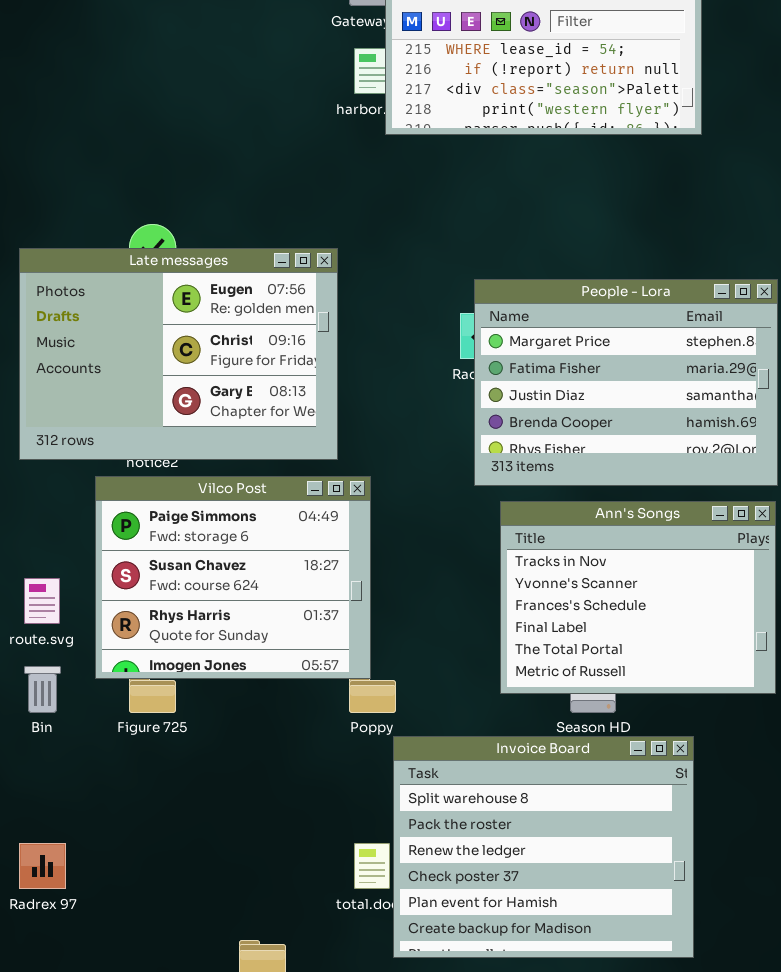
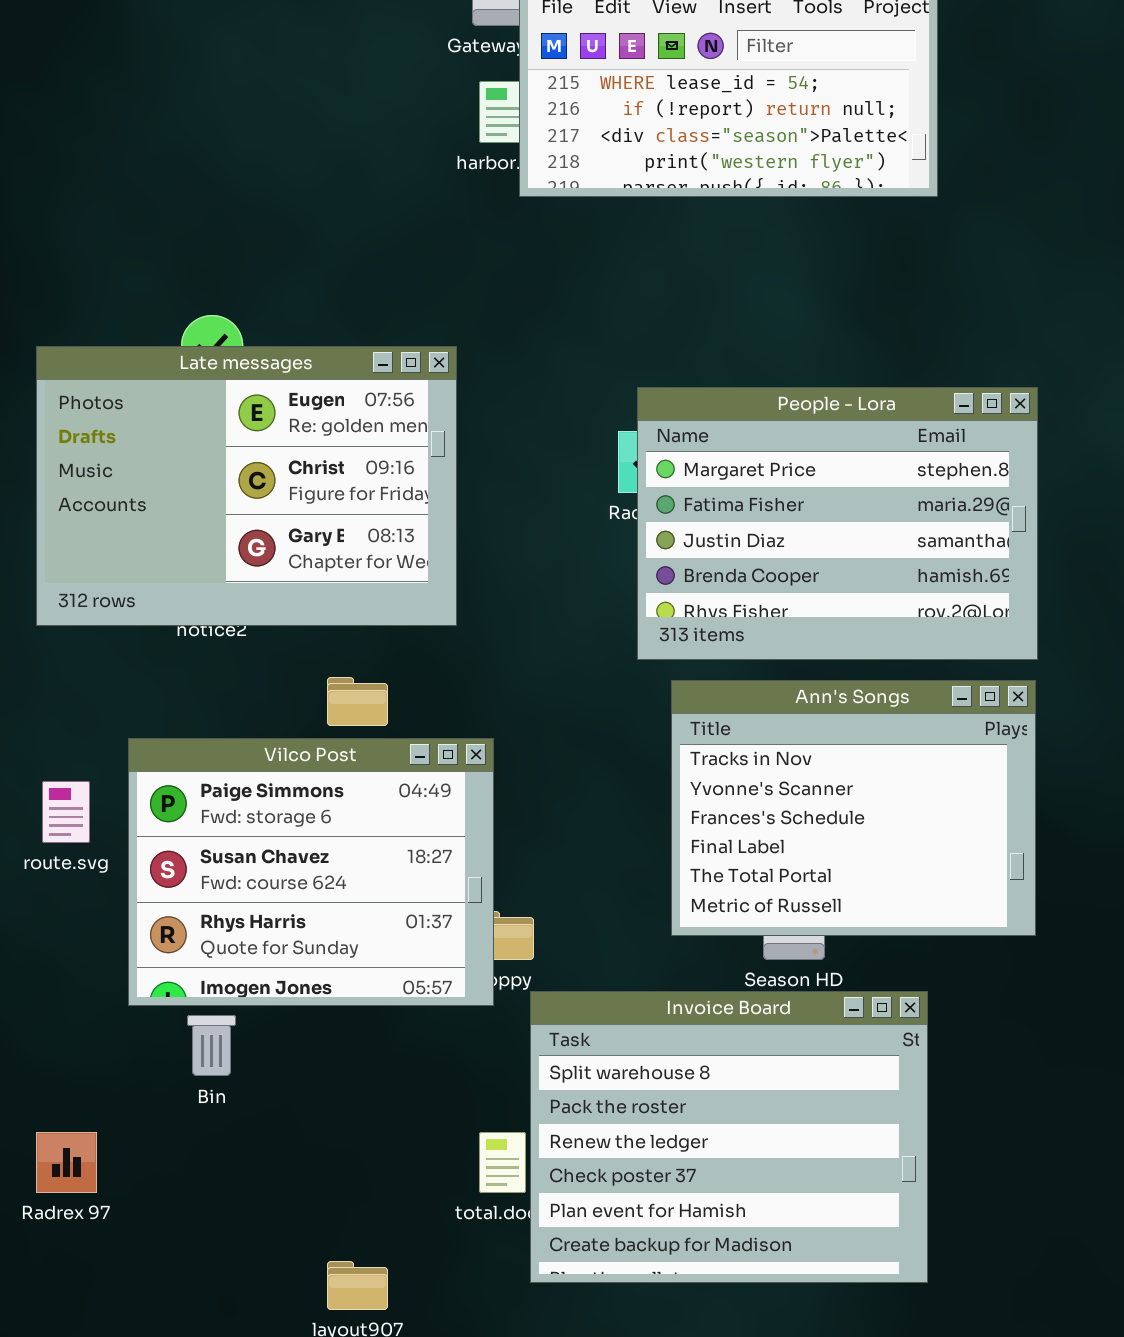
Vilco Post: [95,476,371,679] -> [128,738,494,1006], moved
Bin: [24,666,61,713] -> [187,1015,236,1076], moved

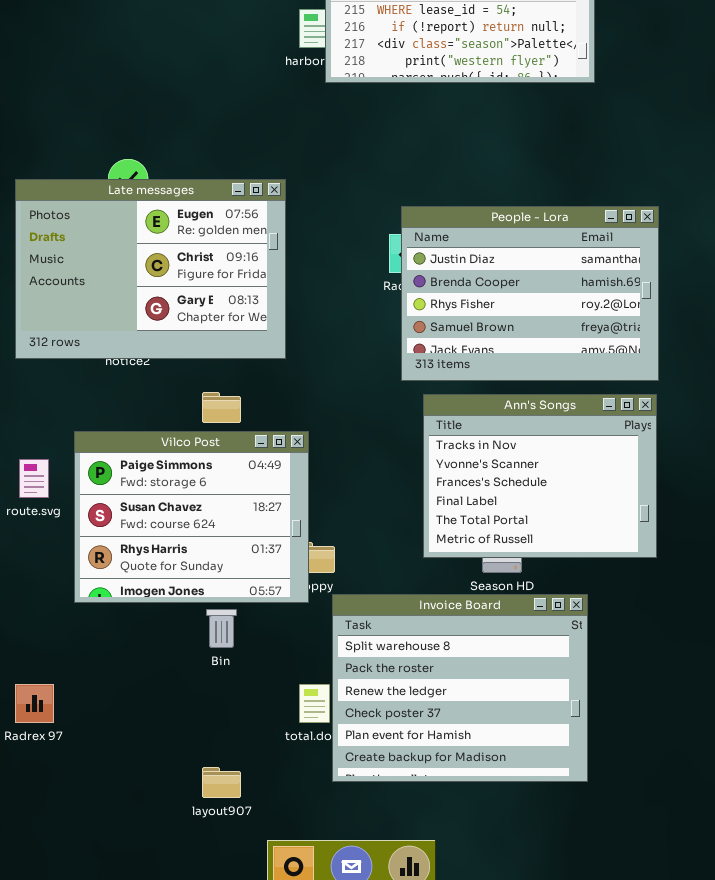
People - Lora: [637,387,1038,660] -> [401,206,659,381], scrolled down 2 rows
Bin: [187,1015,236,1076] -> [206,609,237,648], moved

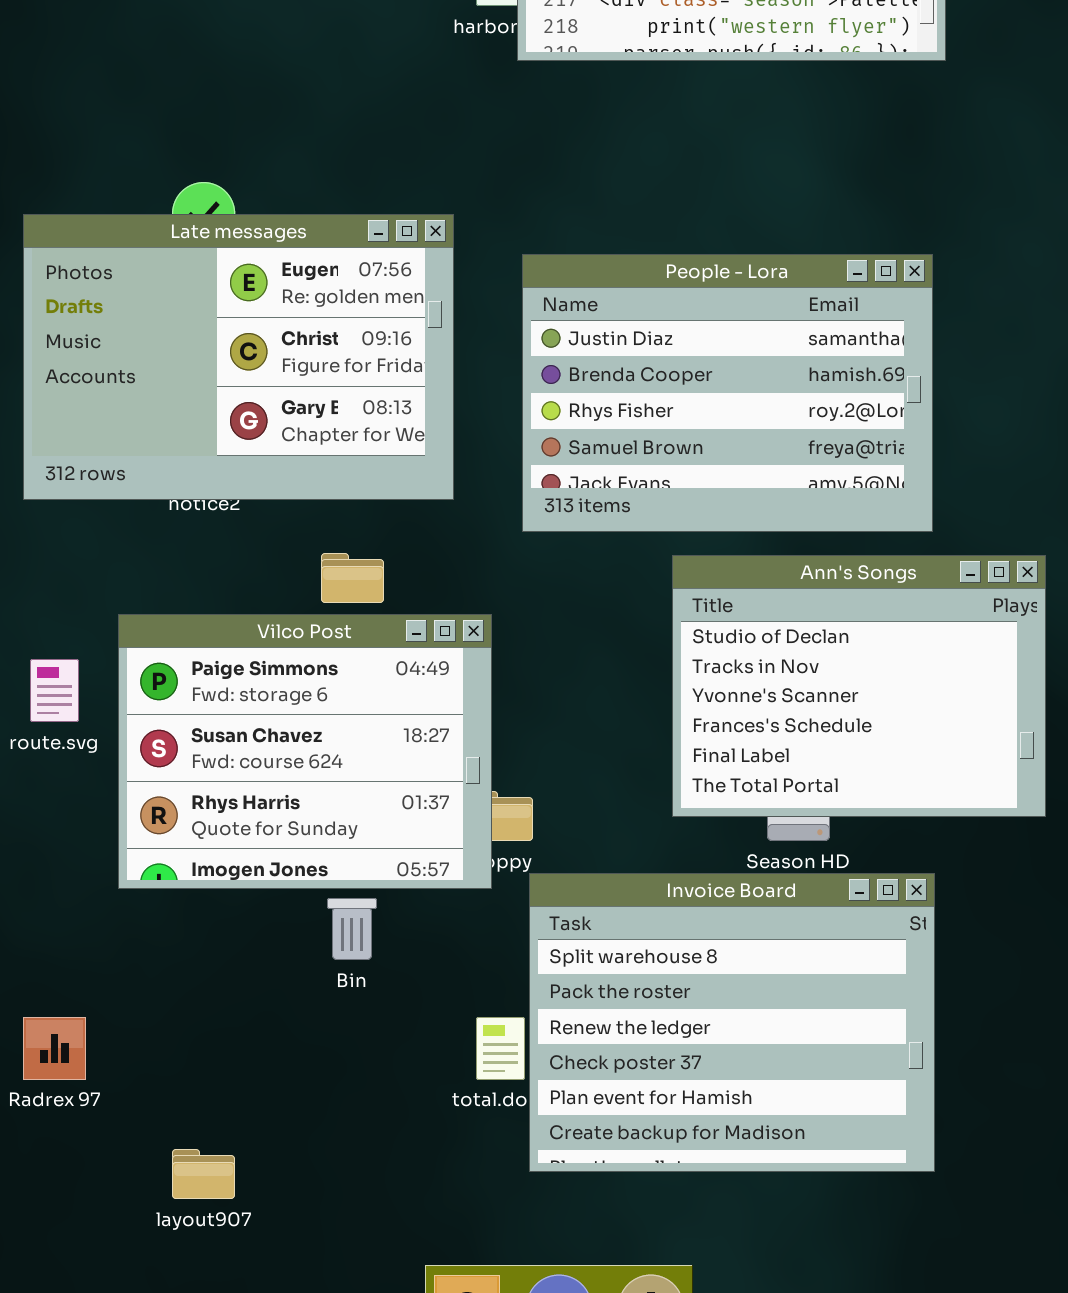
People - Lora: [401,206,659,381] -> [522,254,933,532], moved
Ann's Songs: [423,394,657,558] -> [672,555,1046,817], scrolled up 1 row
layout907: [202,767,241,798] -> [172,1149,235,1199], moved

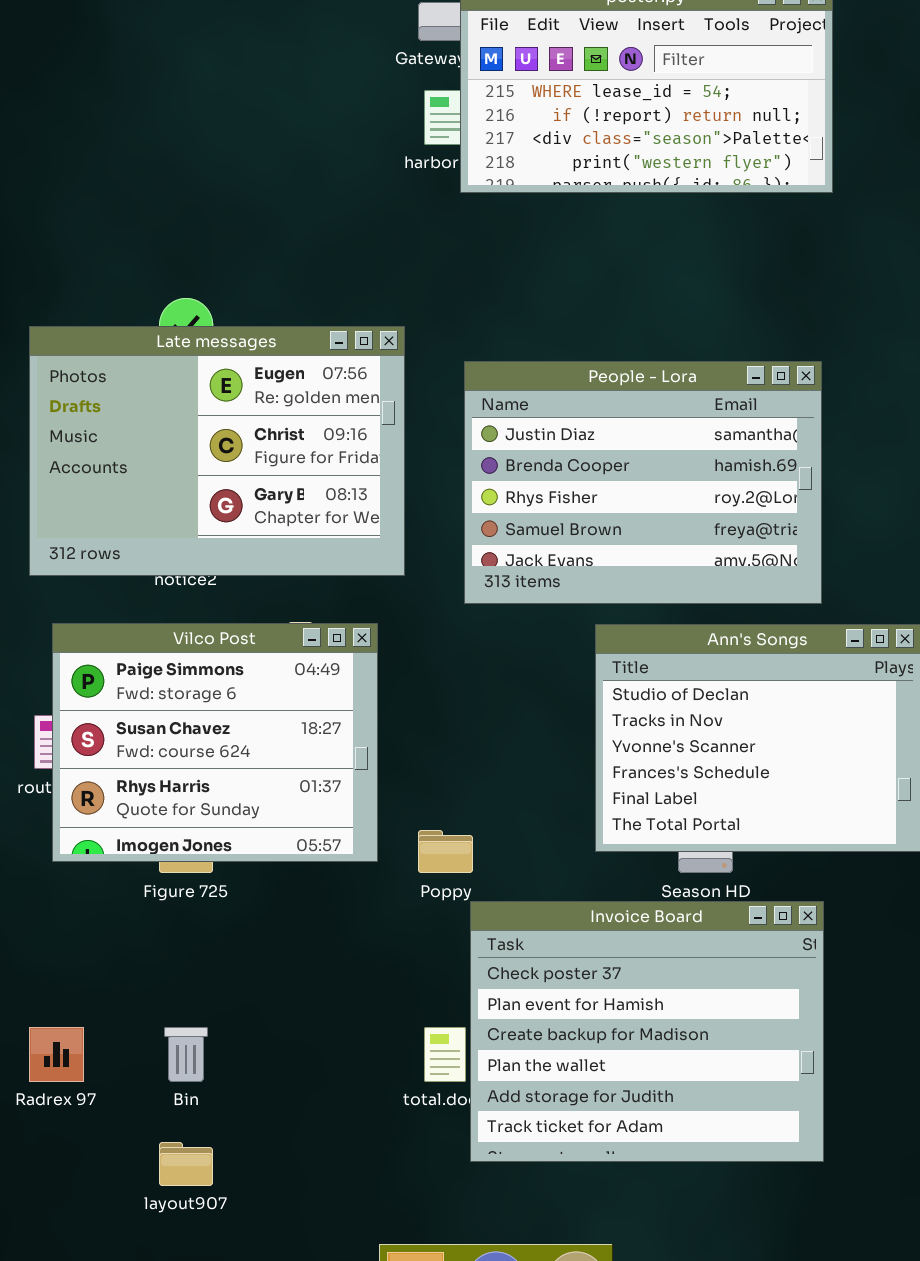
Vilco Post: [118,614,492,889] -> [52,623,378,862], moved
Invoice Board: [529,873,935,1172] -> [470,901,824,1162], scrolled down 3 rows
Bin: [327,898,377,960] -> [164,1027,208,1082], moved

